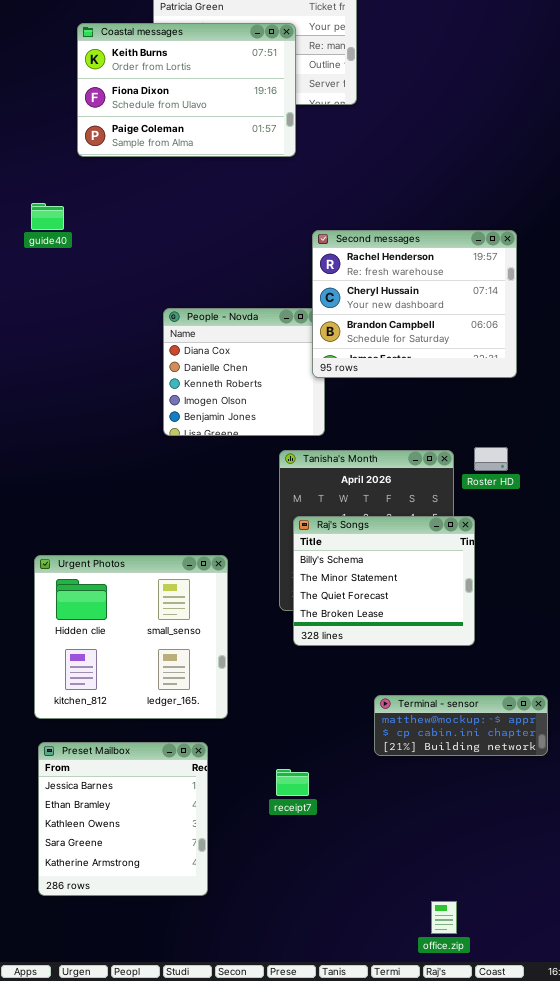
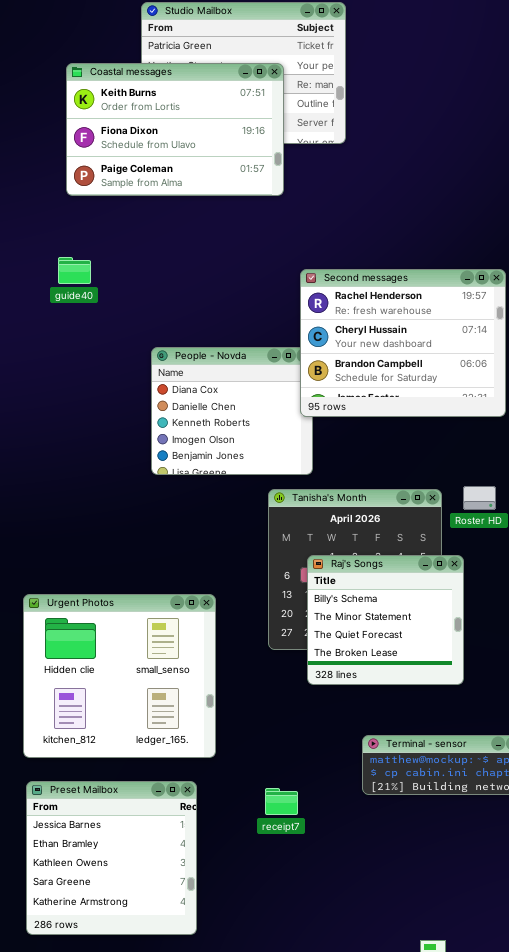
guide40: [31,203,64,230] -> [58,257,91,284], moved
Raj's Songs: [293,516,475,646] -> [307,555,464,685], resized
receipt7: [276,769,309,796] -> [265,788,298,815], moved

